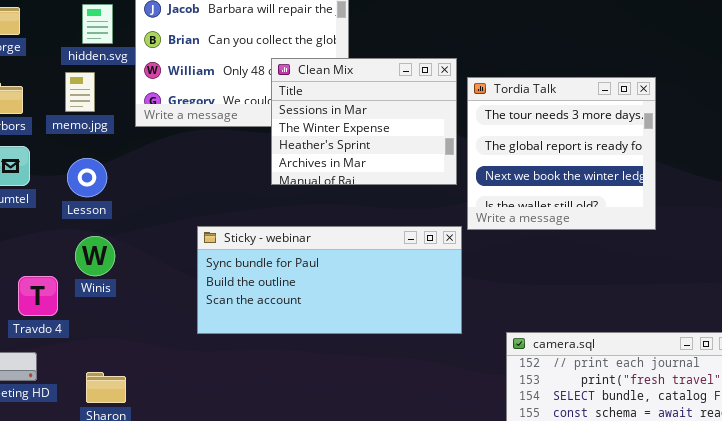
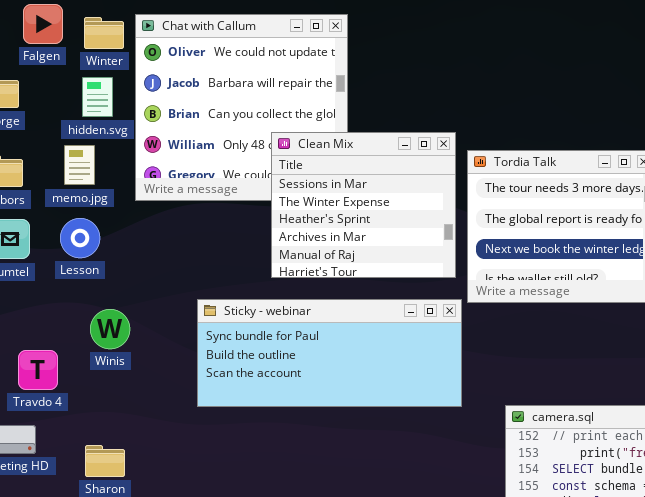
Clean Mix: [271,58,457,185] -> [271,132,456,278], resized
Lesson: [67,158,107,197] -> [60,218,100,258], moved
Winis: [75,236,115,276] -> [90,309,130,349], moved

